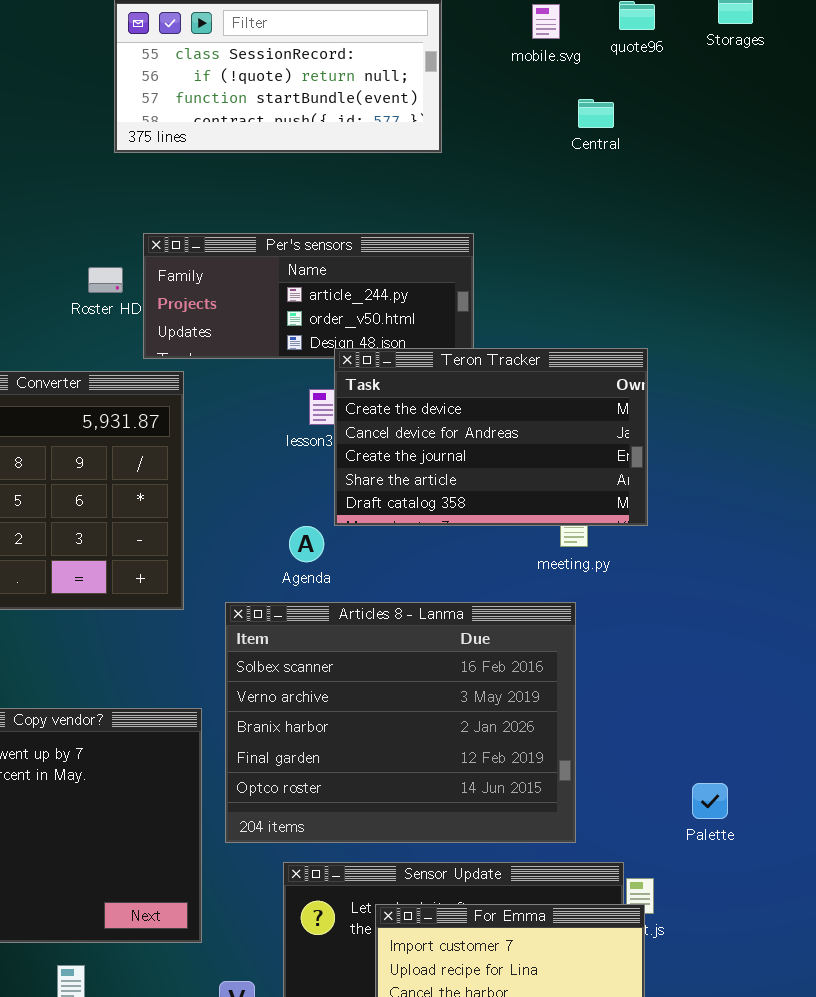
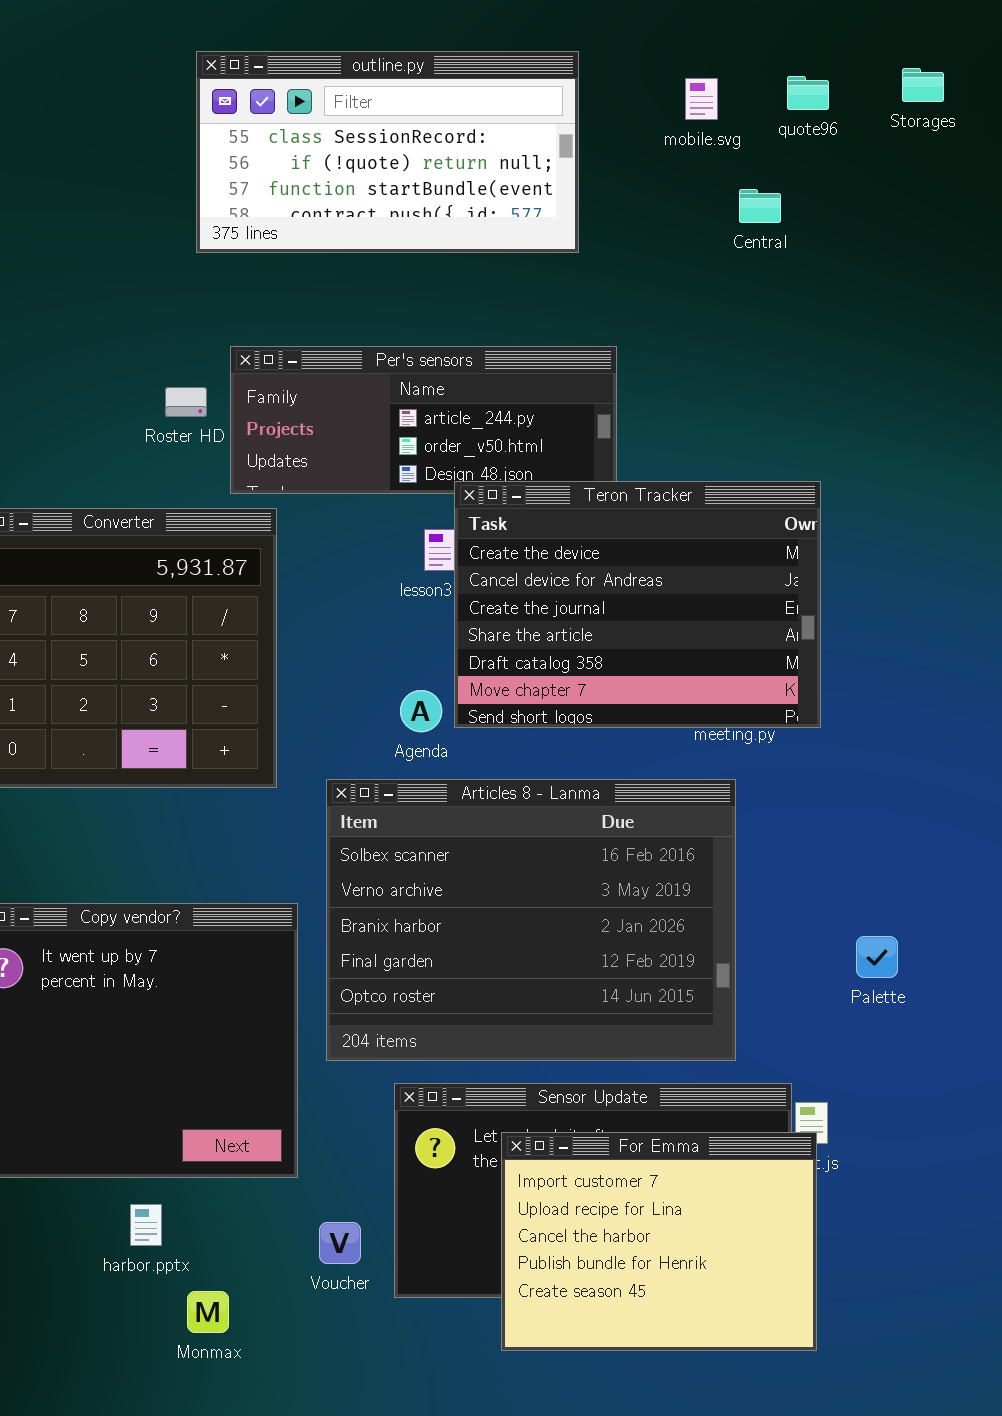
Teron Tracker: [334,348,648,526] -> [454,481,821,728], resized
Palette: [692,783,728,819] -> [856,936,898,978], moved

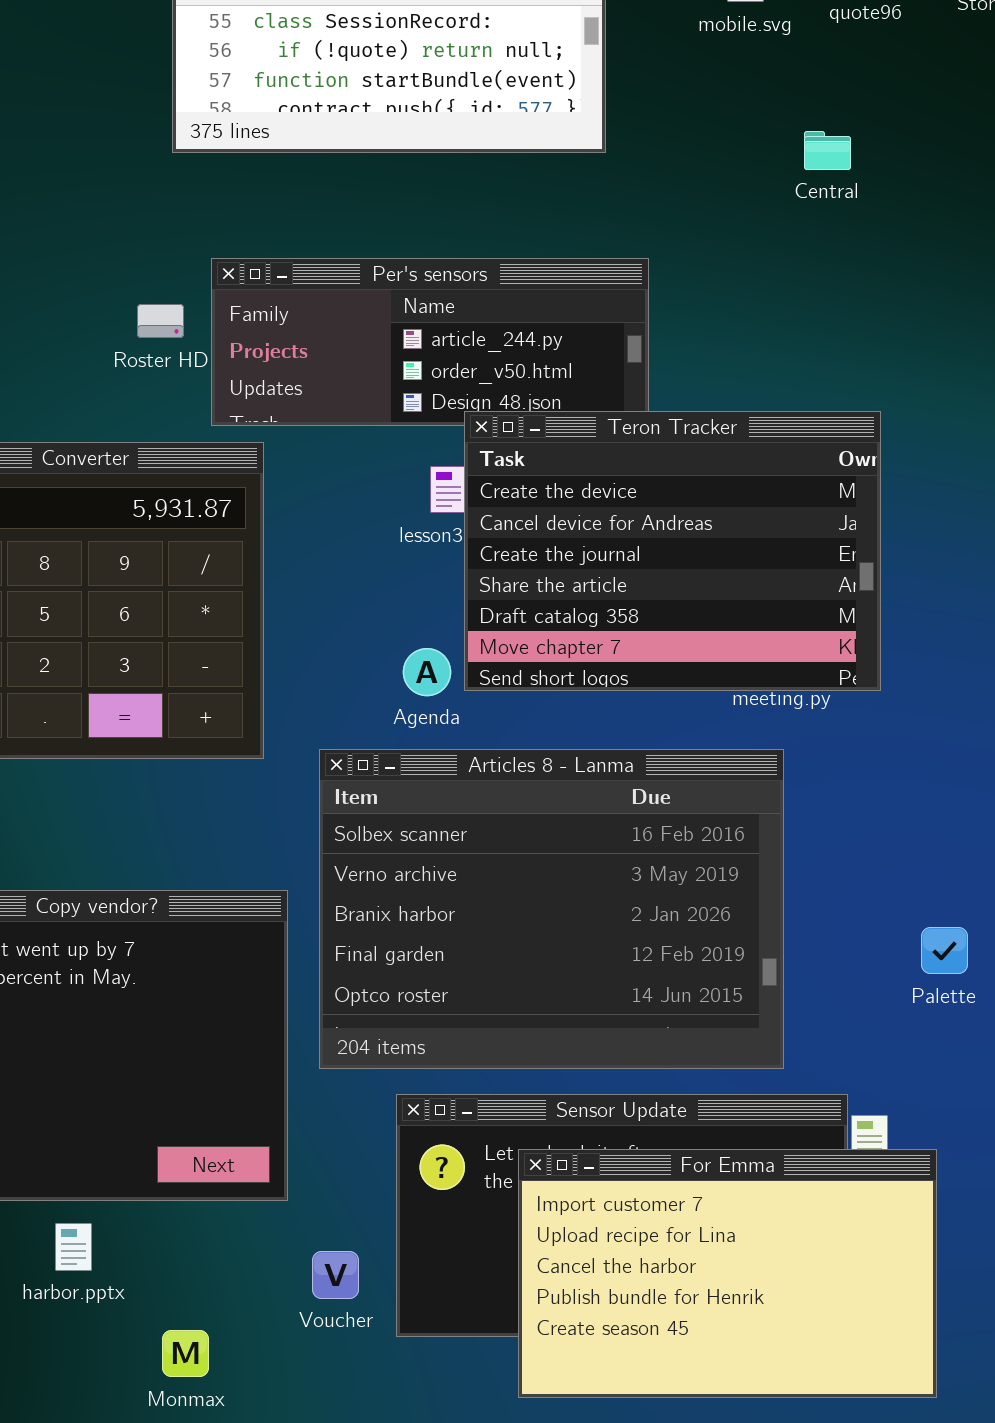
Central: [739,189,781,223] -> [804,131,851,170], moved
For Emma: [501,1132,817,1351] -> [518,1149,937,1398], resized
harbor.pptx: [130,1204,162,1246] -> [55,1223,92,1271], moved

